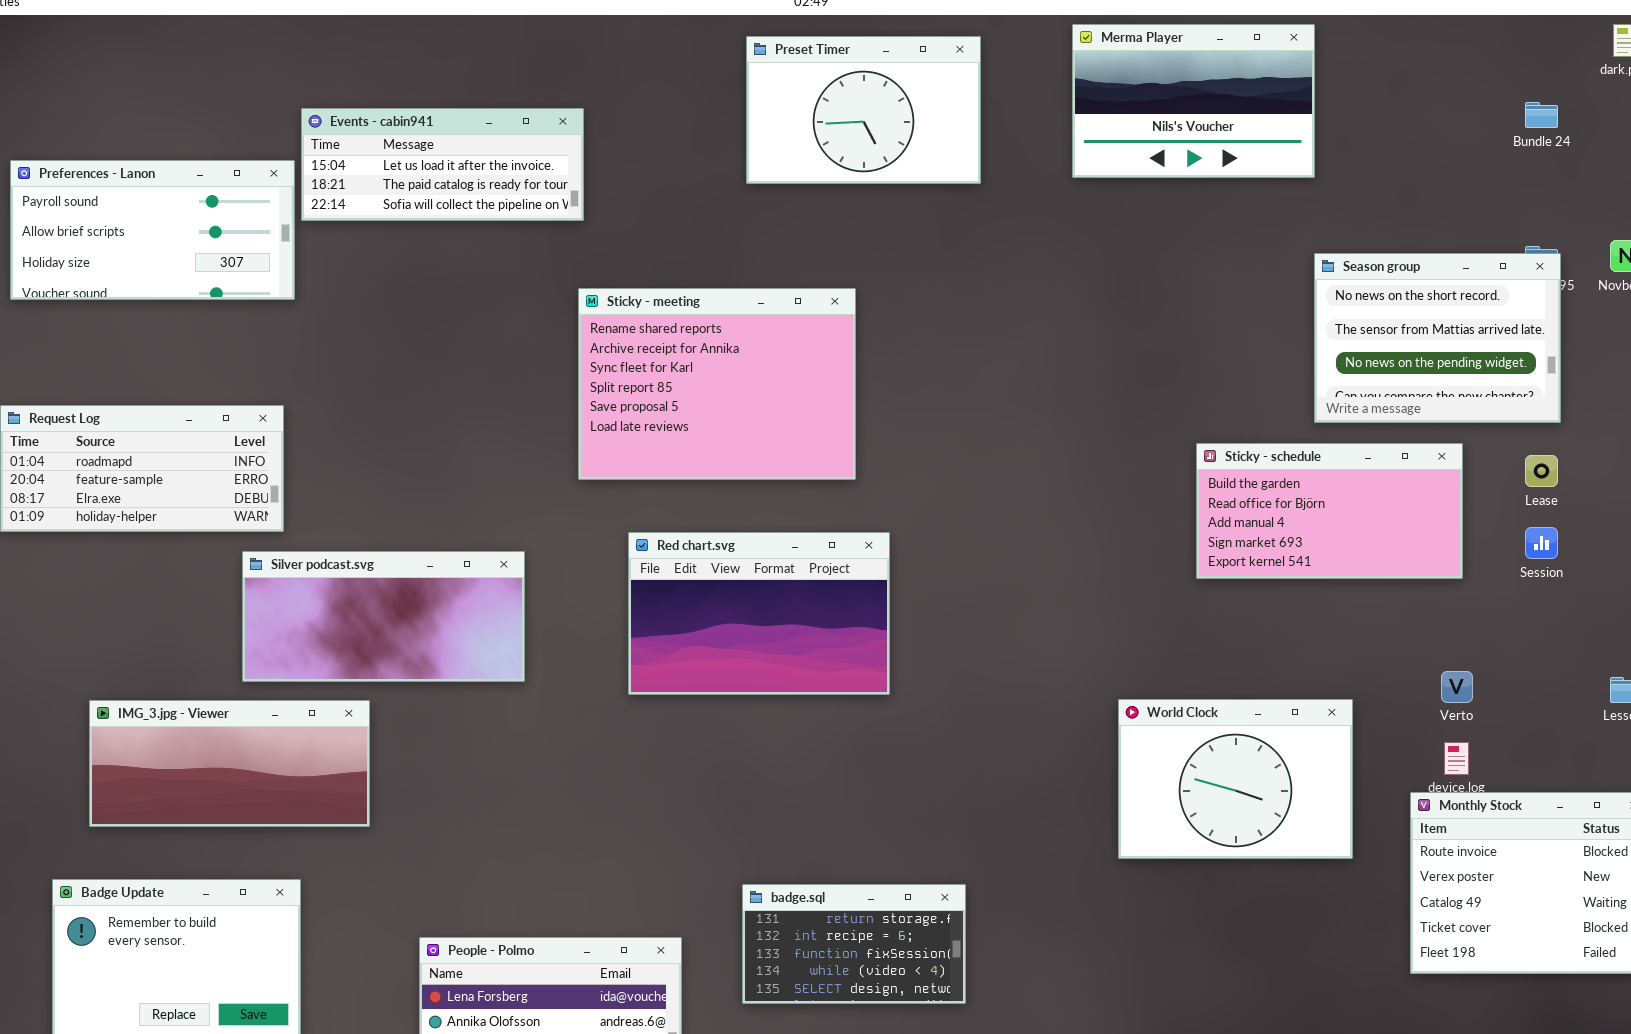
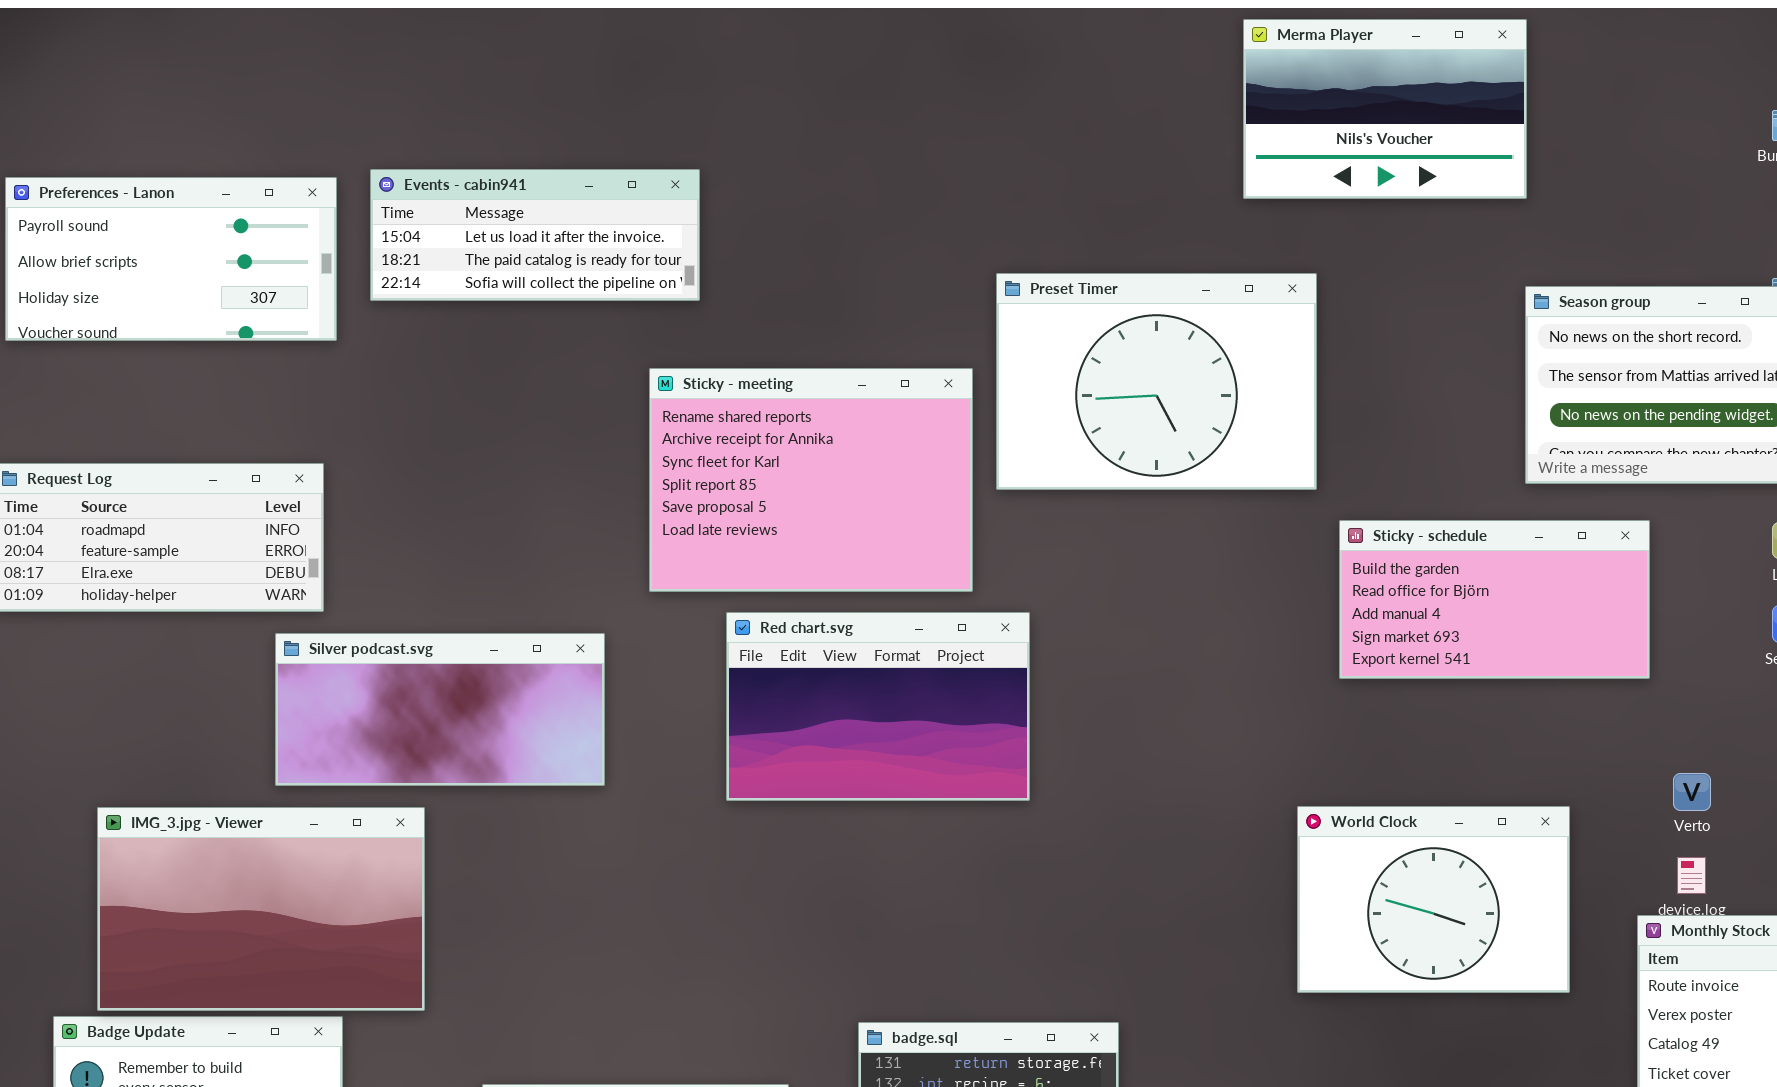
Preset Timer: [746,36,981,184] -> [996,273,1317,490], moved, resized
Events - cabin941: [301,108,584,221] -> [370,169,700,301], moved
Sticky - meeting: [578,288,856,480] -> [649,368,973,592], moved
Sticky - schedule: [1196,443,1463,579] -> [1339,520,1650,679], moved
IMG_3.jpg - Viewer: [89,700,370,827] -> [97,807,425,1011], resized

